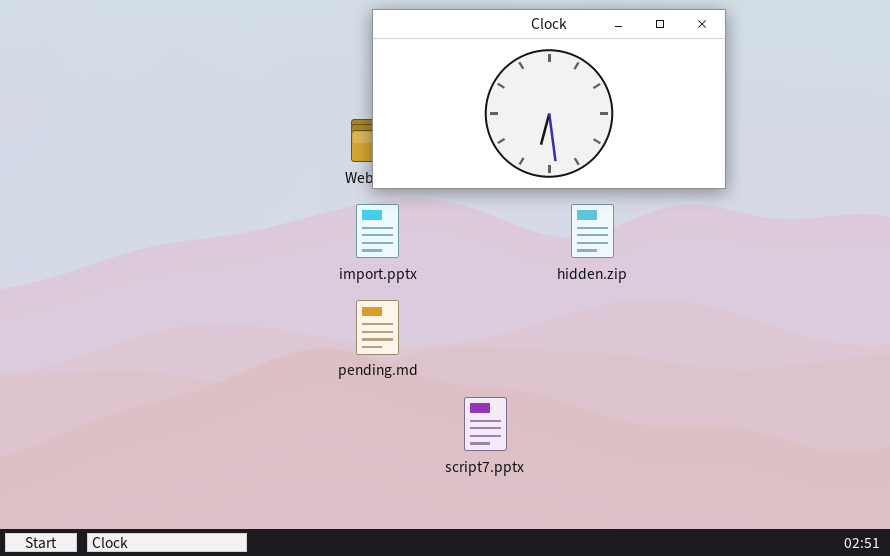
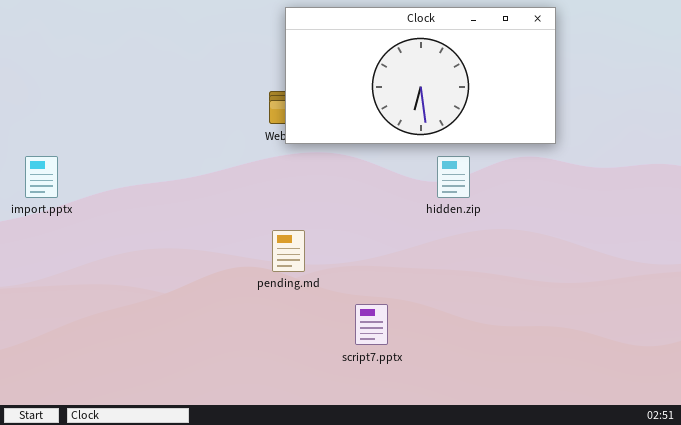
import.pptx: [356,204,399,258] -> [25,156,58,198], moved

